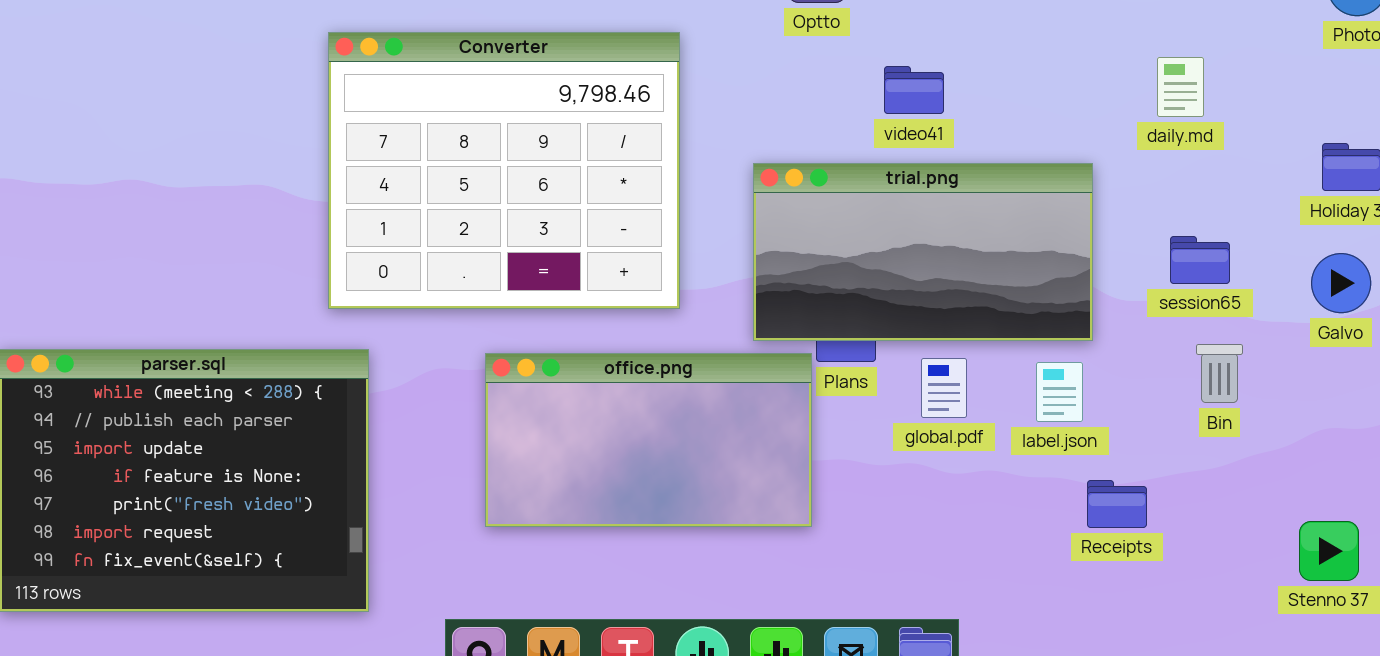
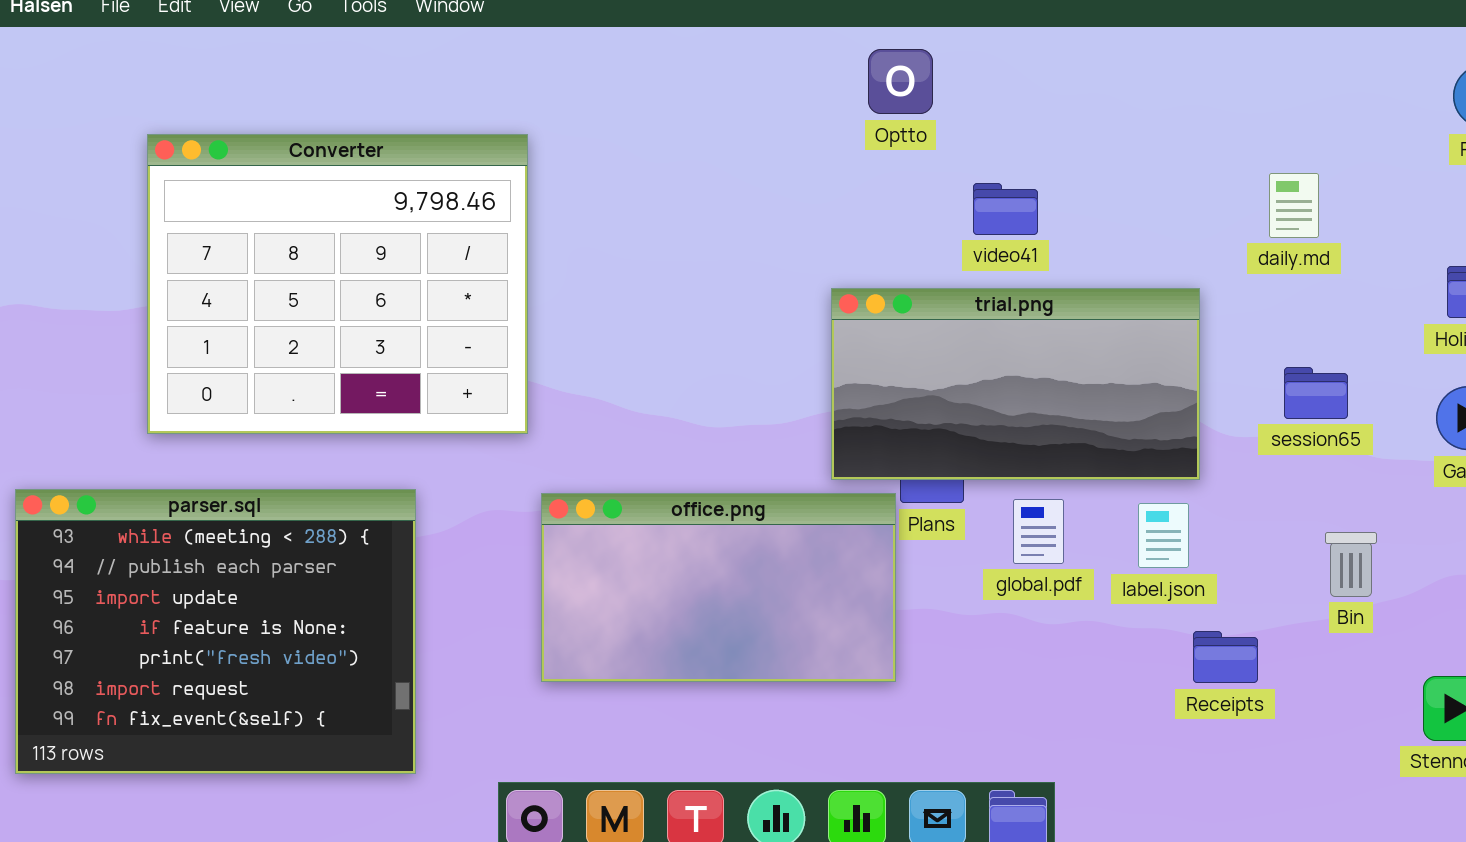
Converter: [328,32,680,309] -> [147,134,528,434], moved
Bin: [1196,344,1243,403] -> [1325,532,1377,597], moved

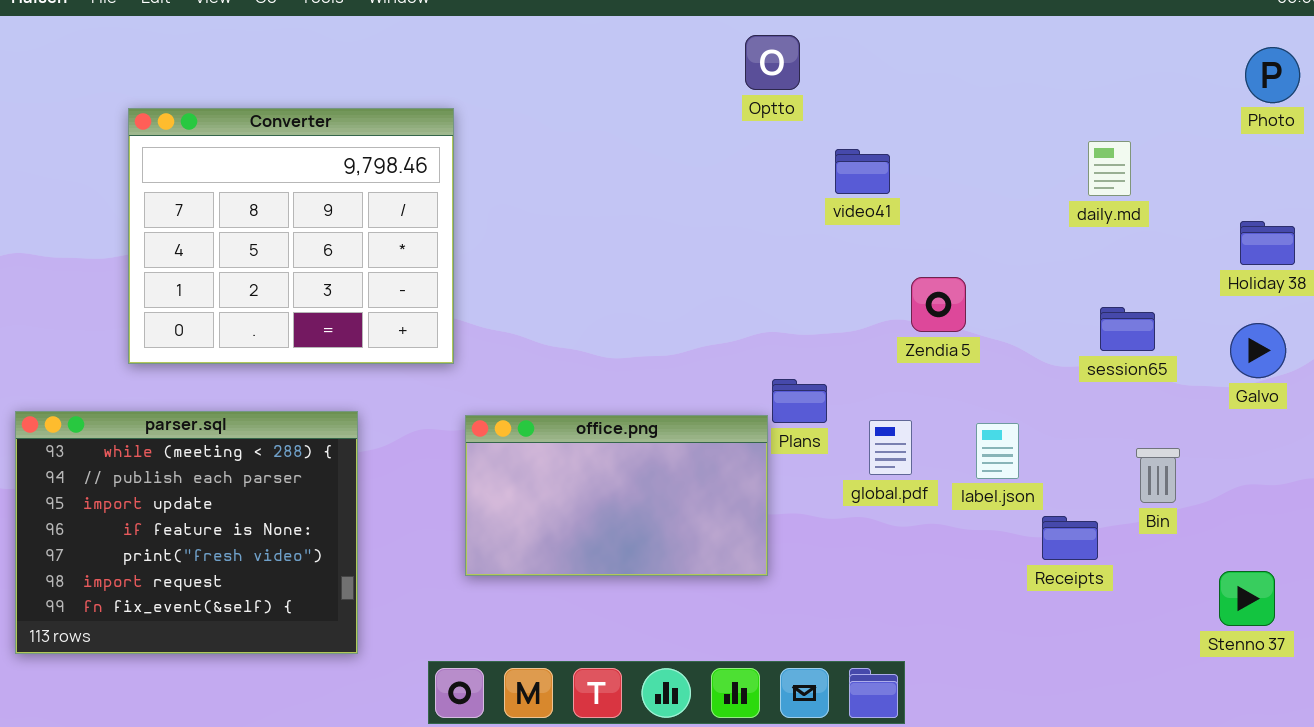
trial.png: [831,288,1200,480] -> none, closed
Receipts: [1193,631,1258,683] -> [1042,516,1098,560], moved

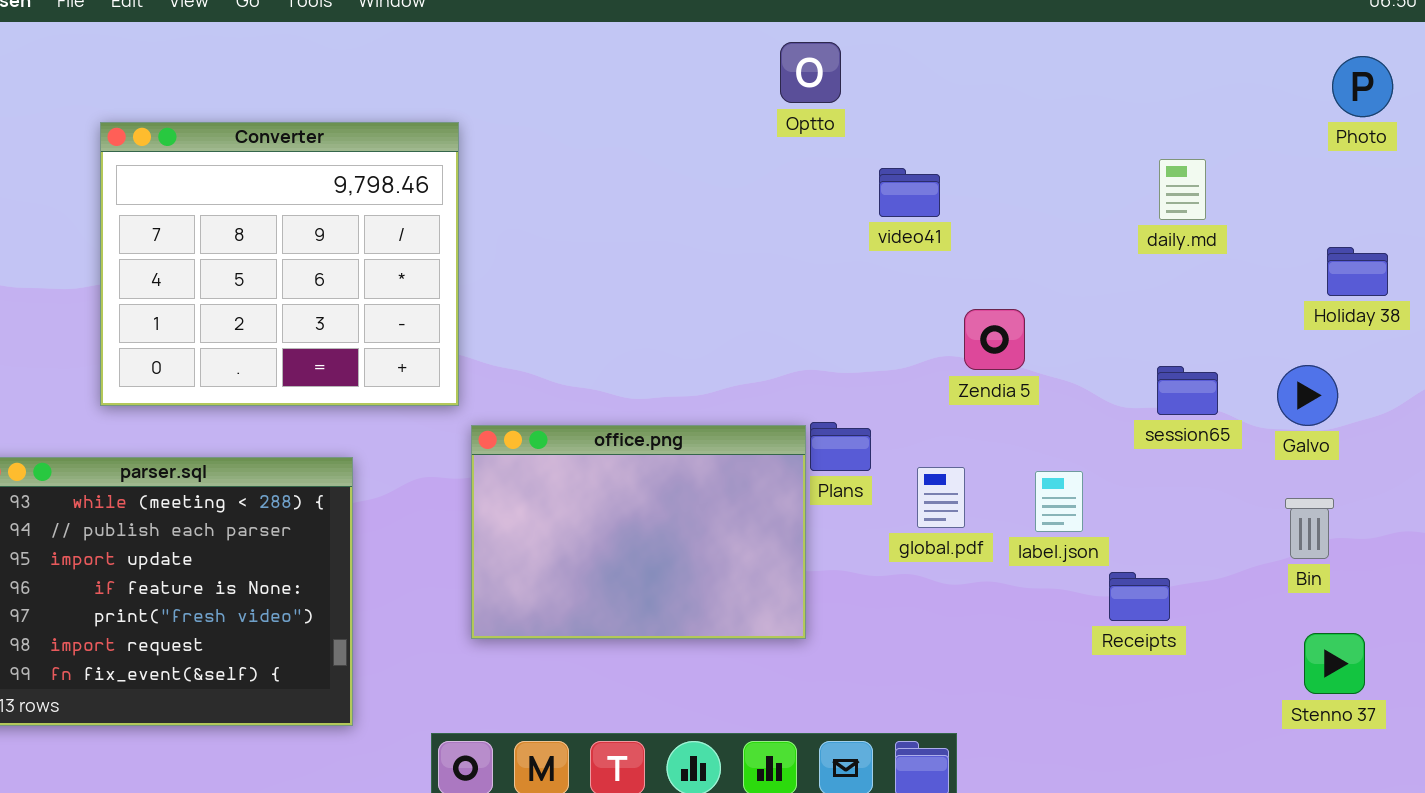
session65: [1100,307,1155,351] -> [1157,366,1218,415], moved
Galvo: [1230,323,1286,378] -> [1277,365,1338,426], moved
office.png: [465,415,768,576] -> [471,425,806,639], resized
Bin: [1136,448,1180,503] -> [1285,498,1334,559], moved

